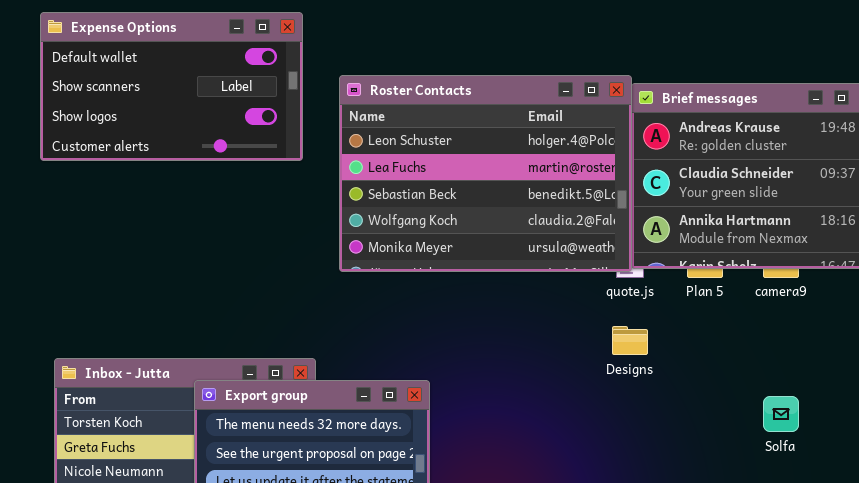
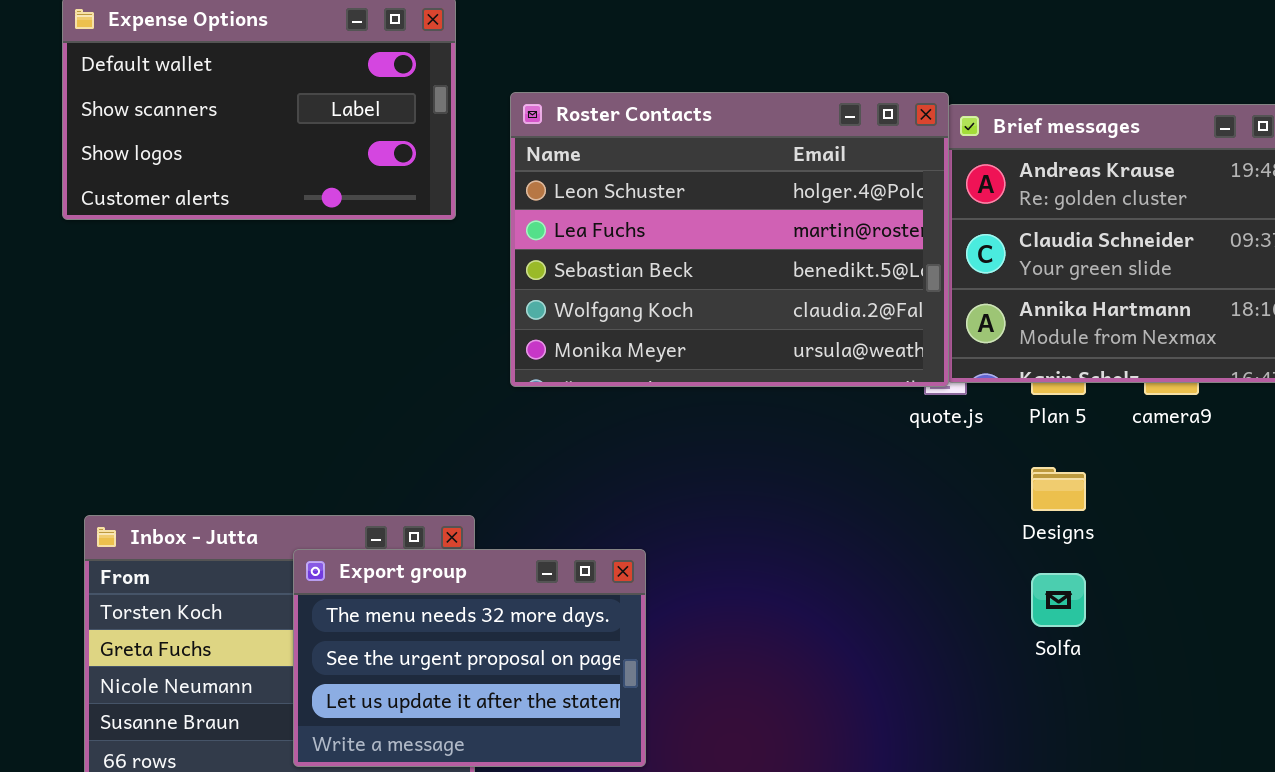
Designs: [612,326,648,355] -> [1031,467,1086,511], moved
Solfa: [763,396,799,432] -> [1031,573,1086,627], moved

